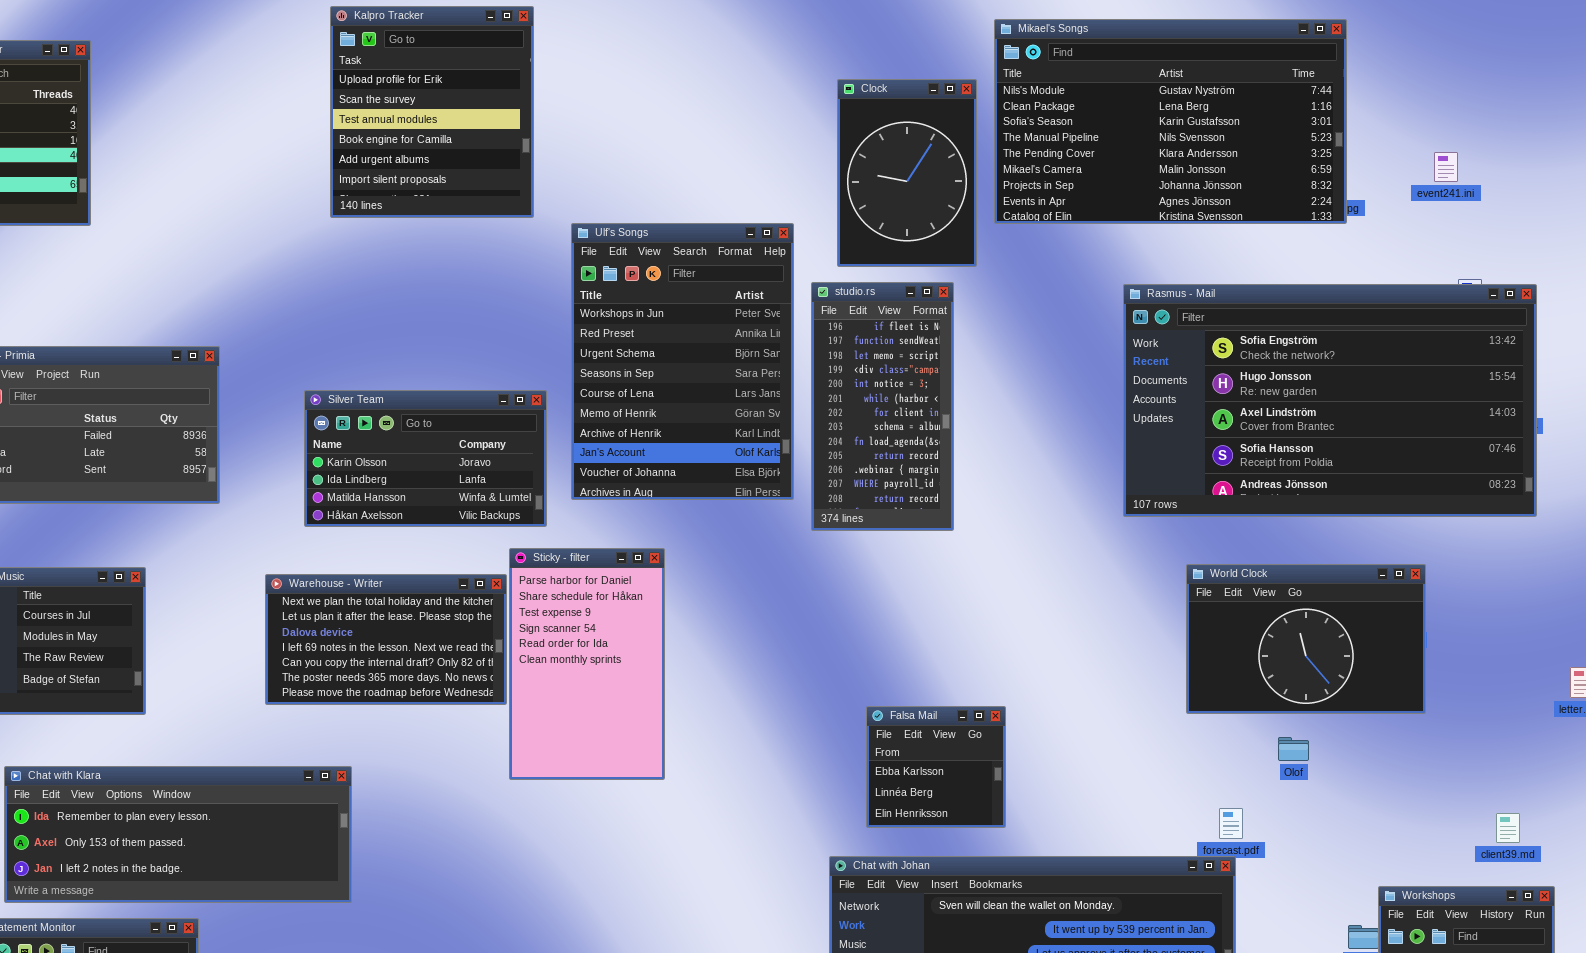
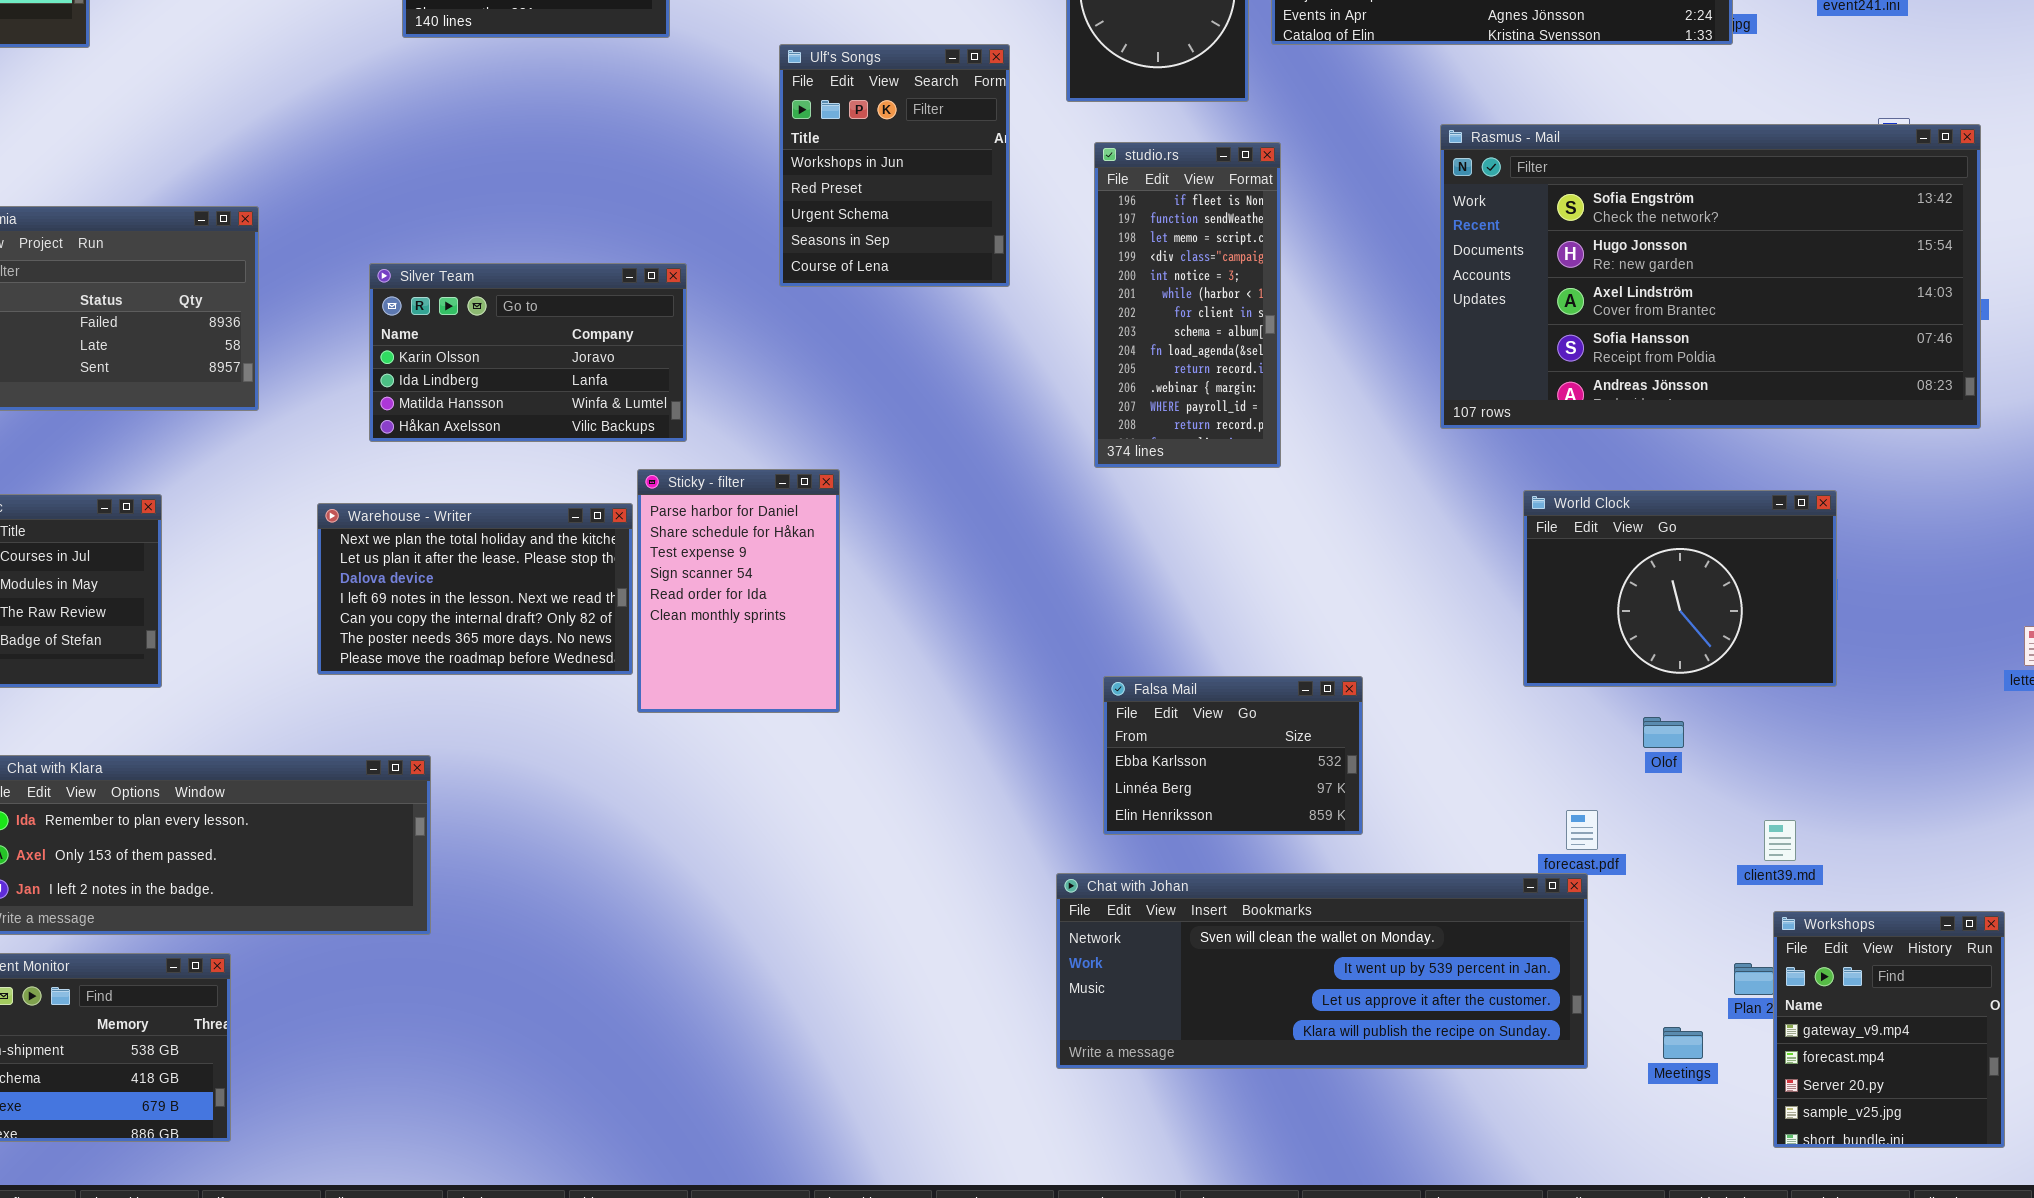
Ulf's Songs: [571,223,794,500] -> [779,44,1010,287], resized
studio.rs: [811,282,954,531] -> [1094,142,1281,468], moved
Sticky - filter: [509,548,665,780] -> [637,469,840,713], resized
Falsa Mail: [866,706,1006,828] -> [1103,676,1363,835], resized
client39.md: [1496,813,1520,843] -> [1764,820,1796,861], moved

